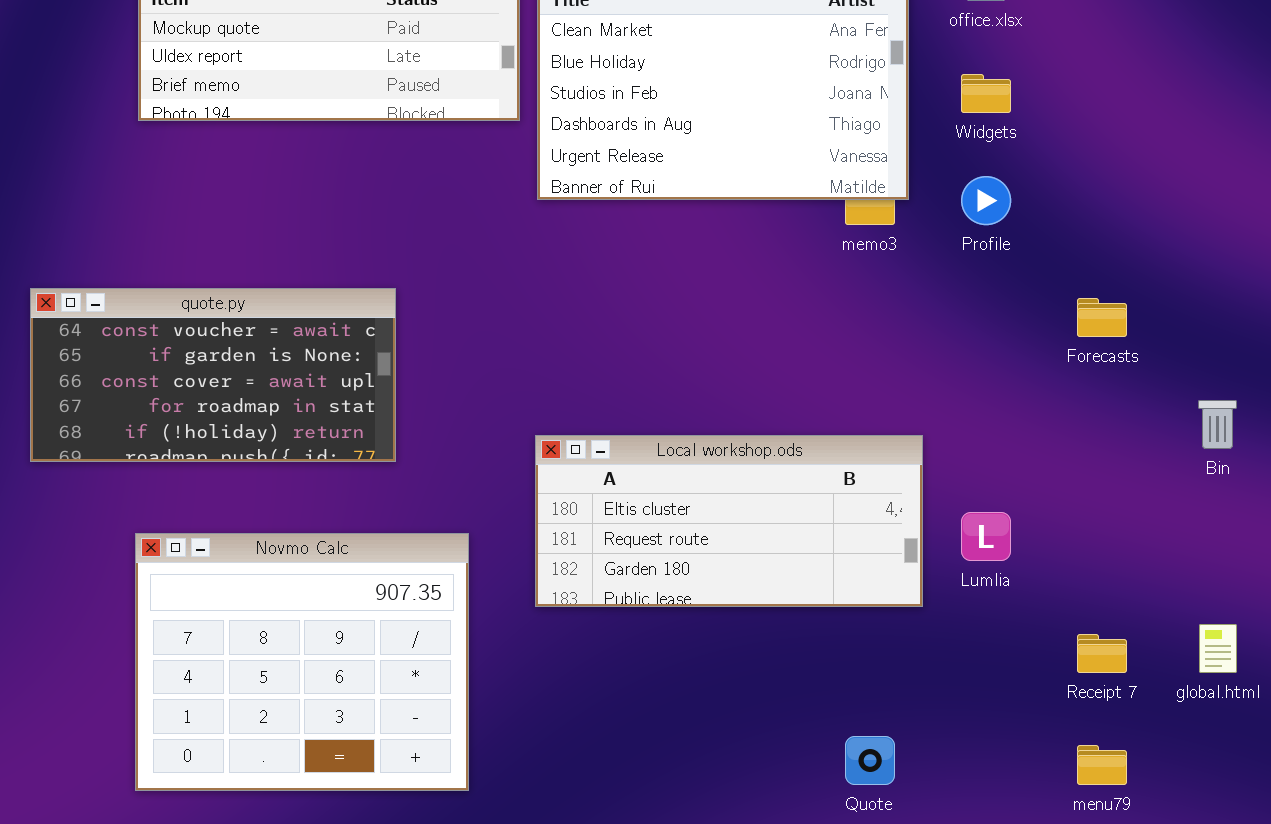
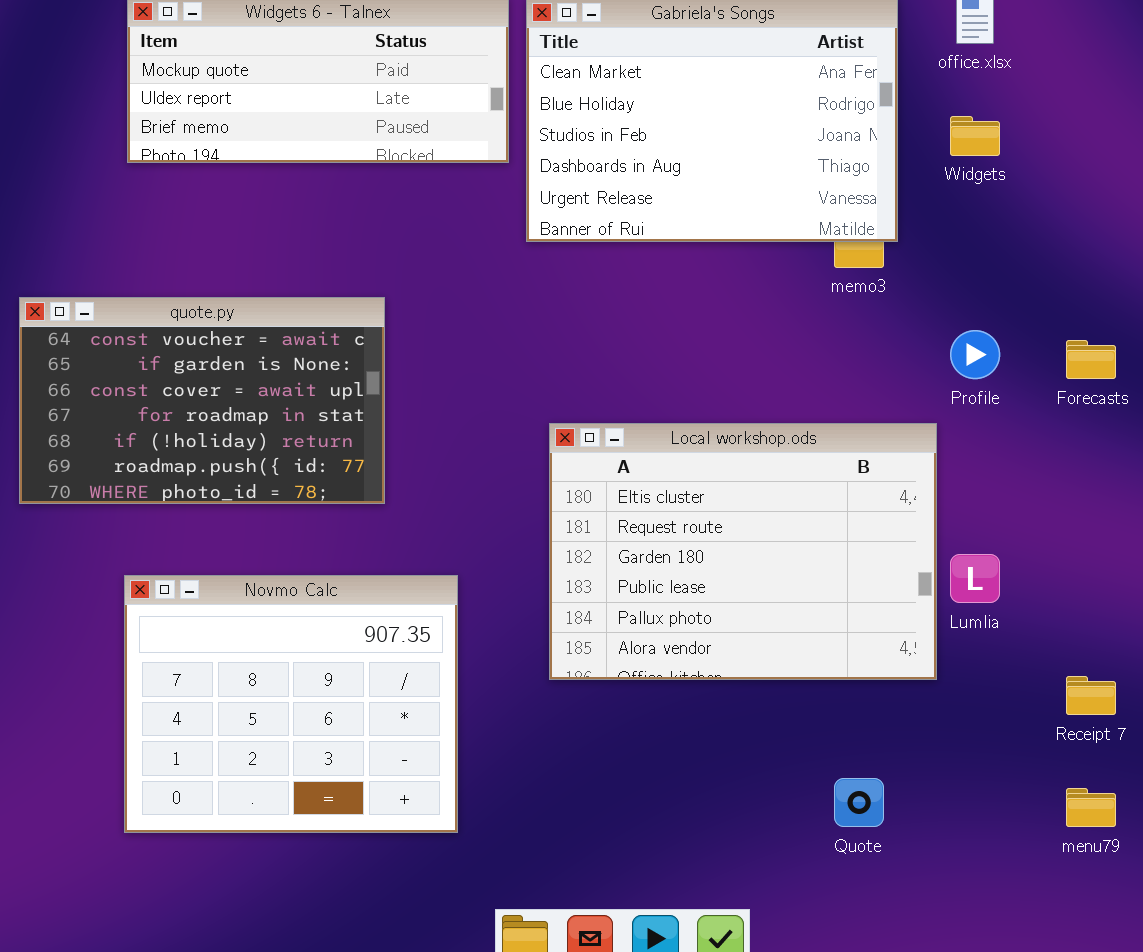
Profile: [961,176,1011,225] -> [950,330,1000,379], moved
quote.py: [30,288,396,462] -> [19,297,385,504], resized
Local workshop.ods: [535,435,923,607] -> [549,423,937,680], moved, resized

